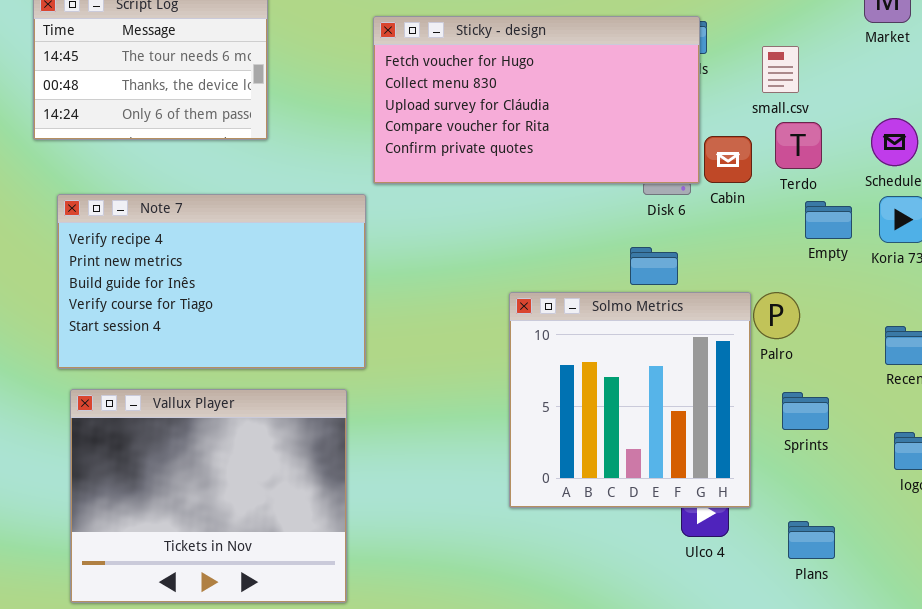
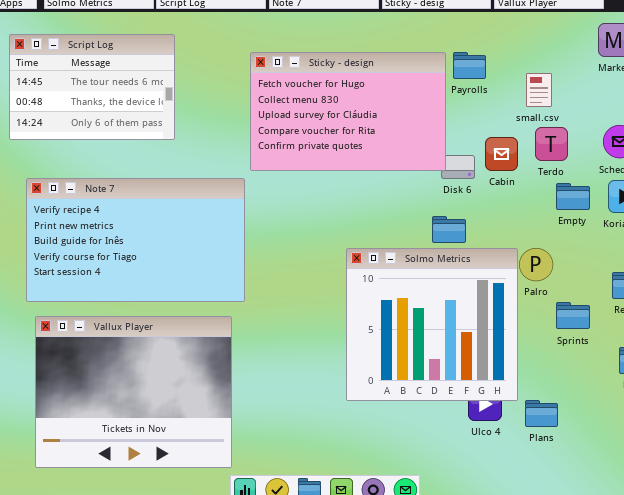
Sticky - design: [373,16,700,184] -> [250,52,446,171], resized
Sprints: [782,392,829,430] -> [556,302,590,329], moved
Plans: [788,521,835,559] -> [525,400,558,427], moved

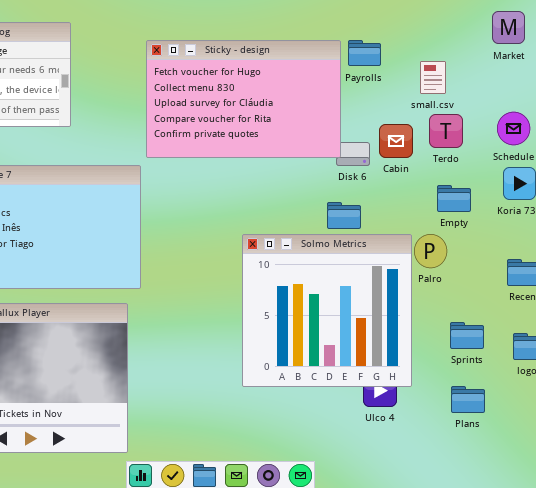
Empty: [556,183,590,210] -> [437,185,471,212], moved
Sprints: [556,302,590,329] -> [450,322,484,349], moved
Plans: [525,400,558,427] -> [451,386,485,413], moved

